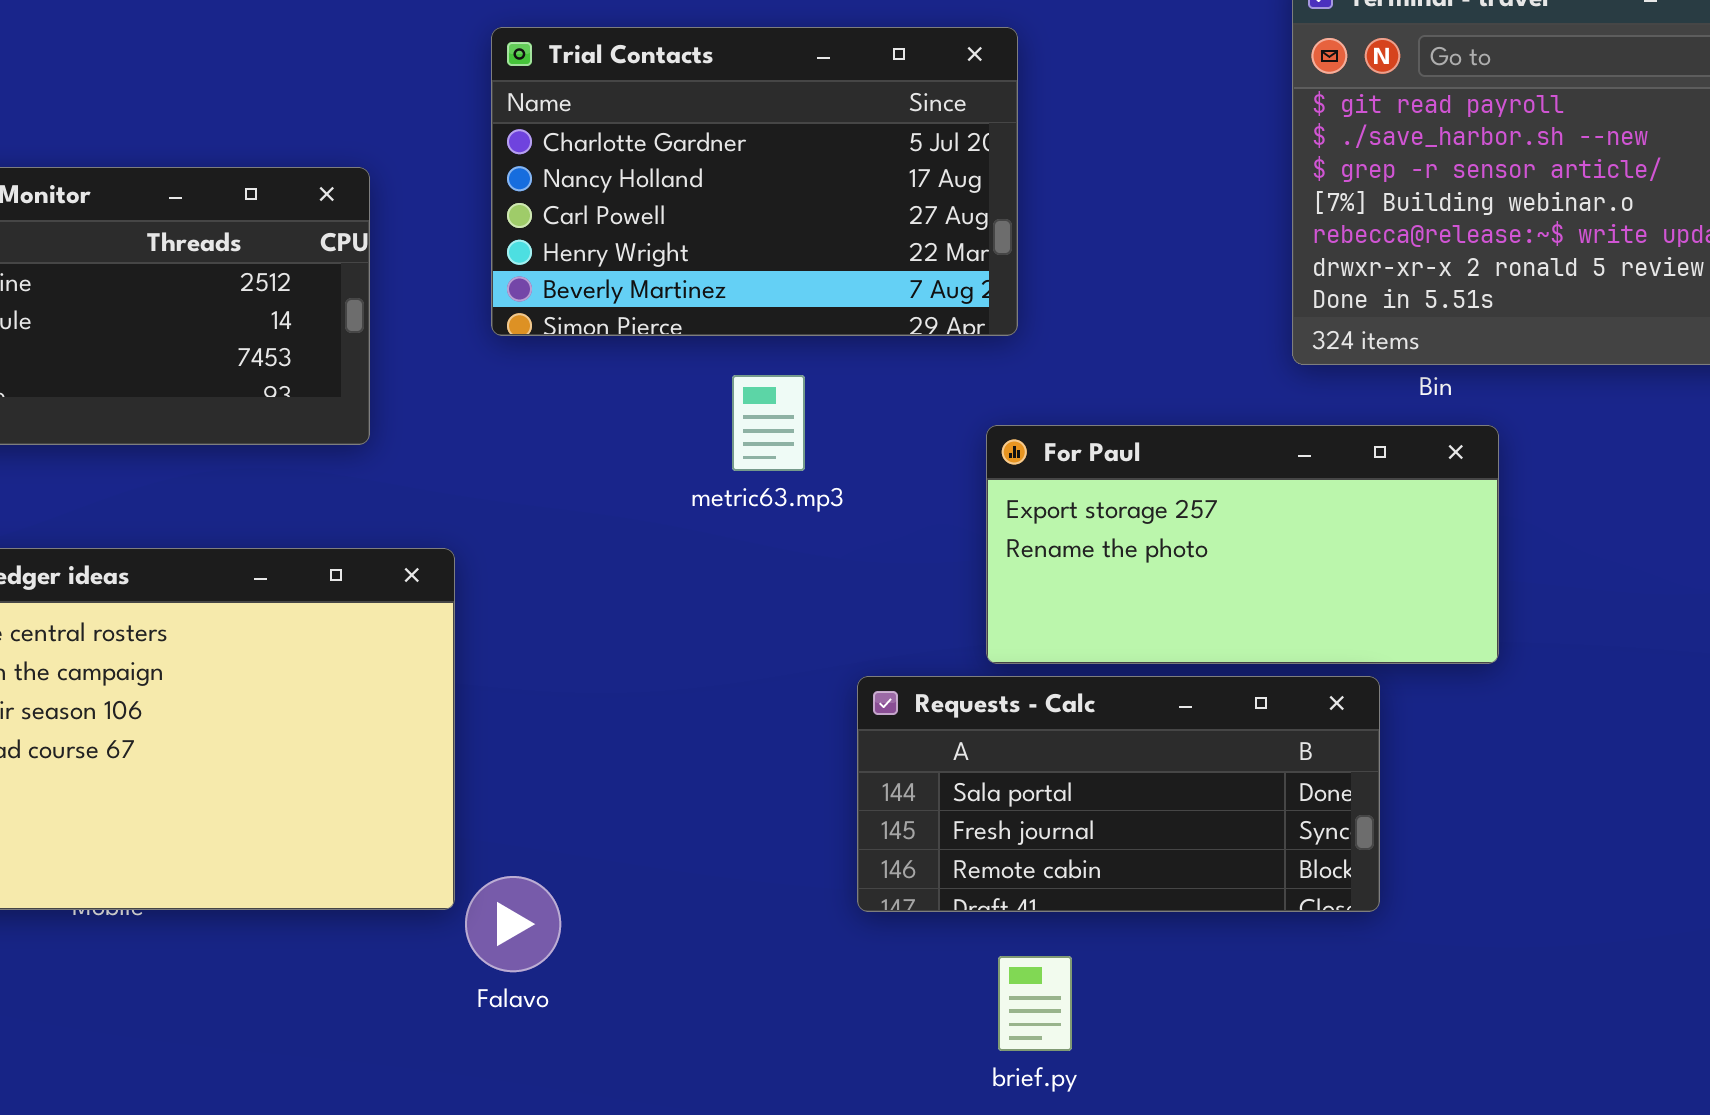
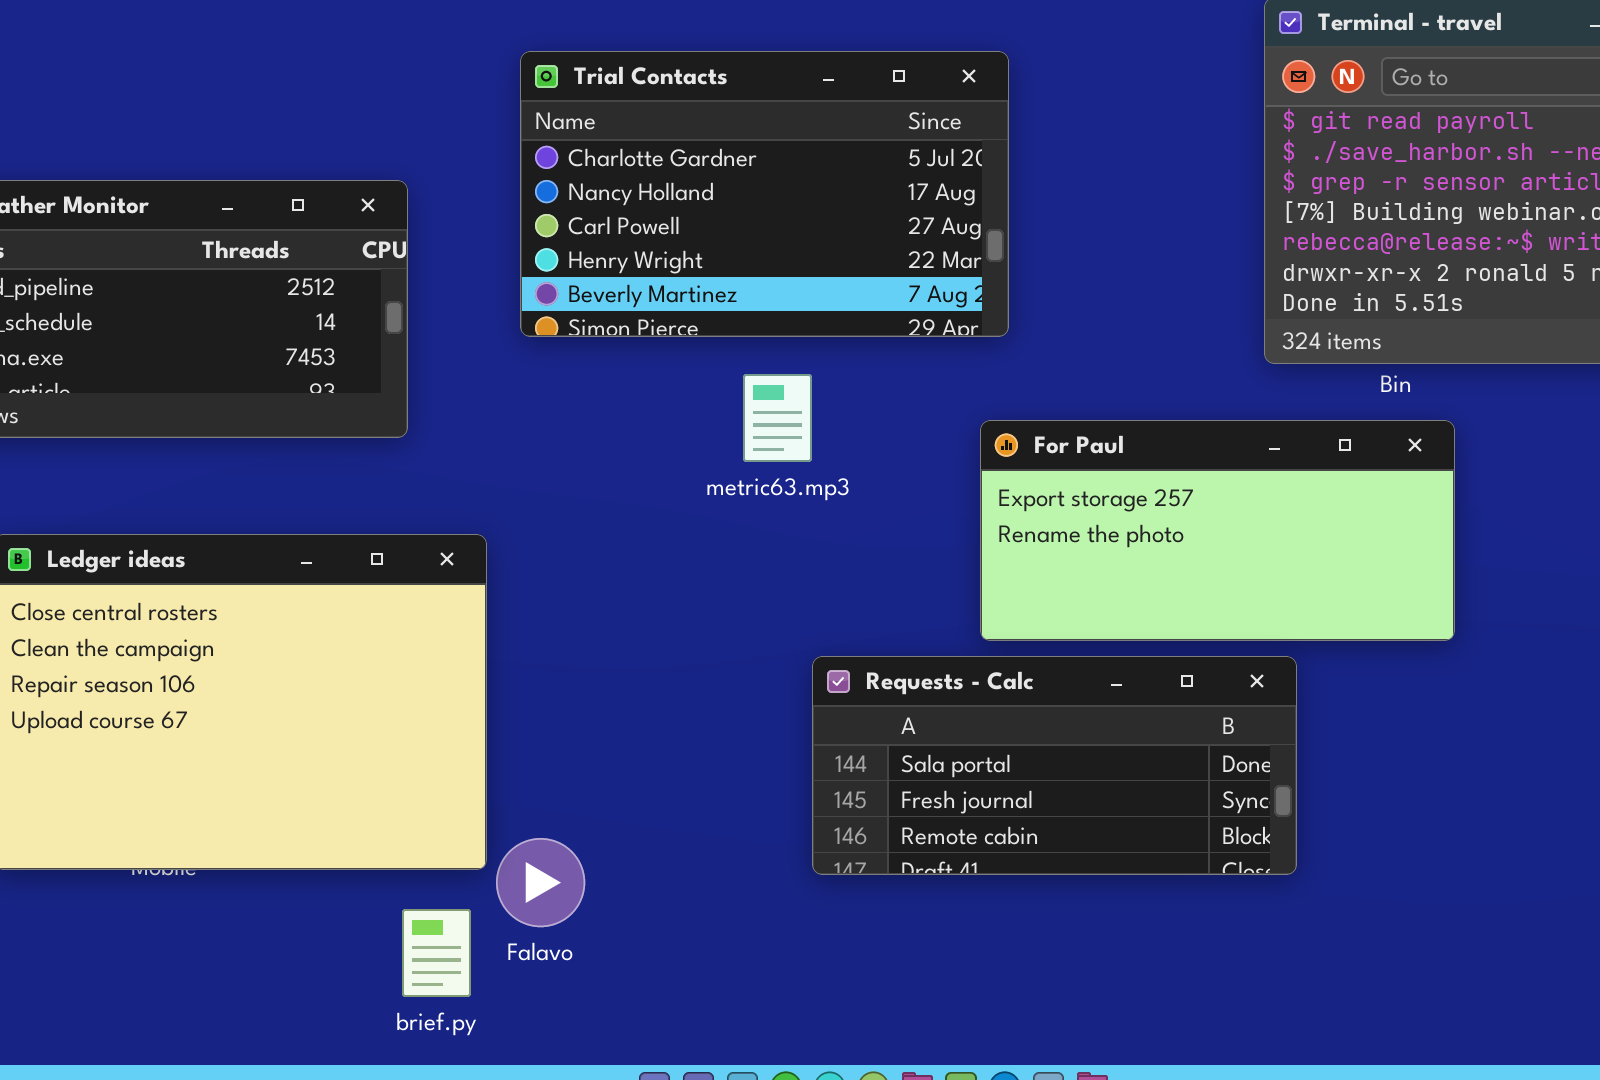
Requests - Calc: [857,676,1380,912] -> [812,656,1297,875], moved
brief.py: [998,956,1072,1051] -> [402,909,471,997], moved

